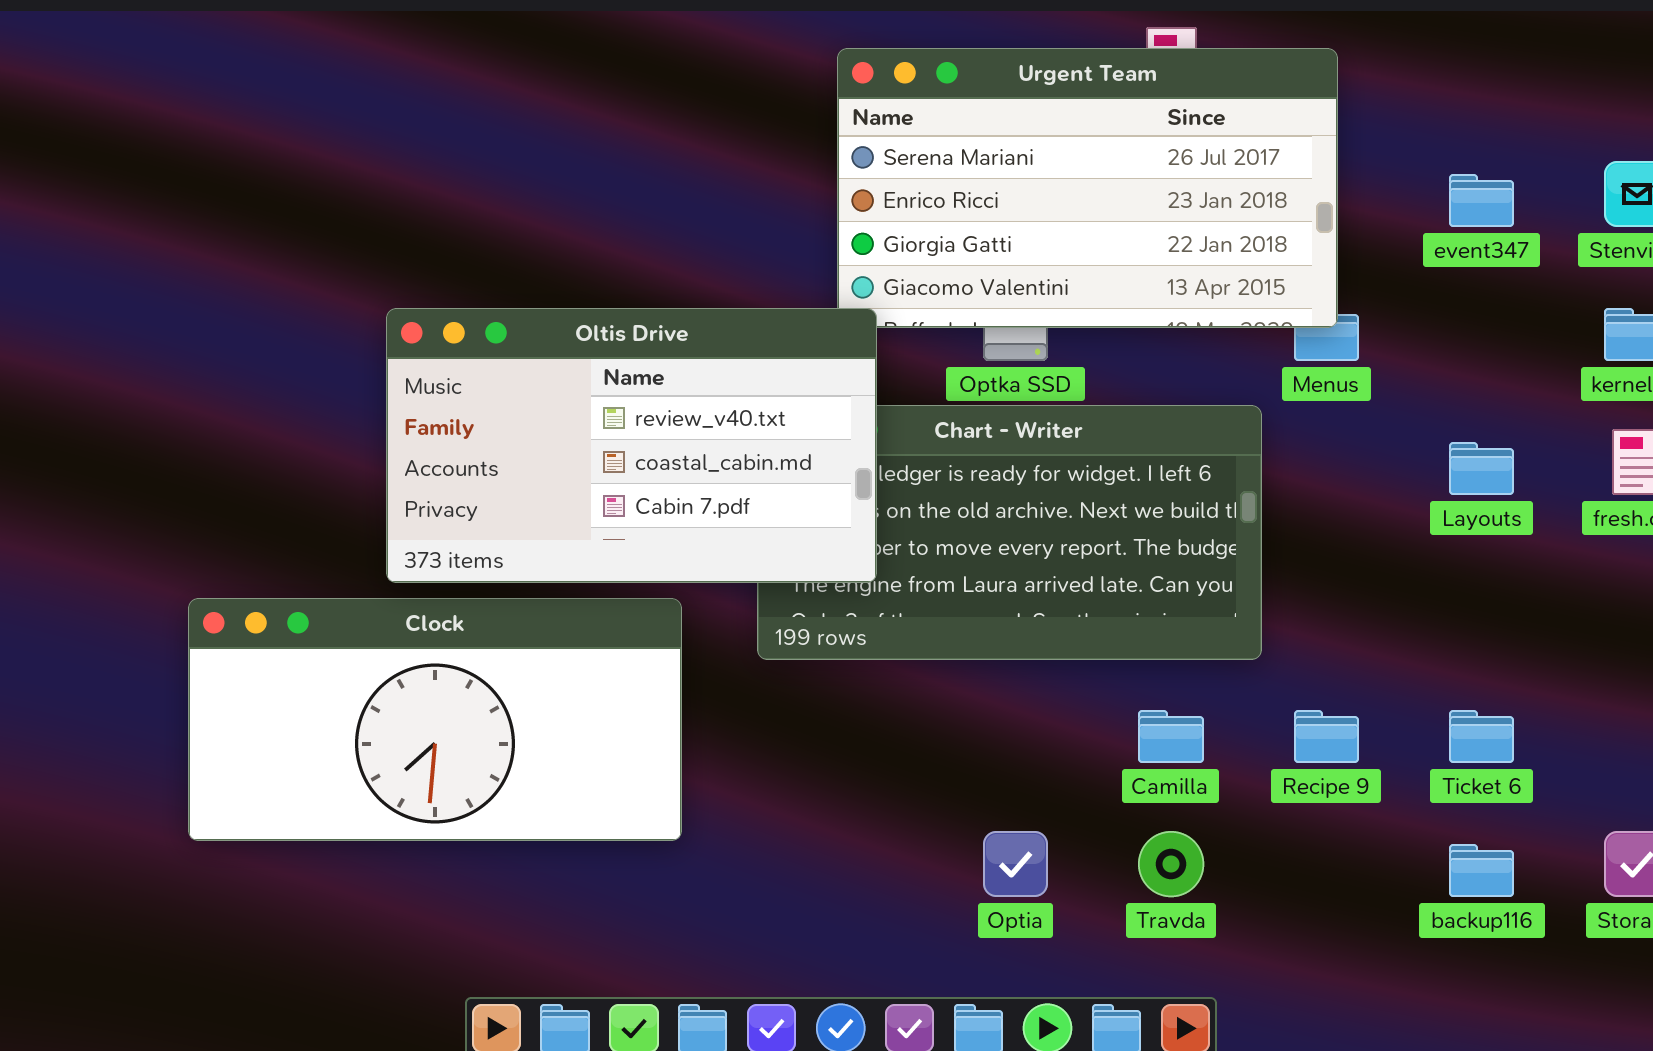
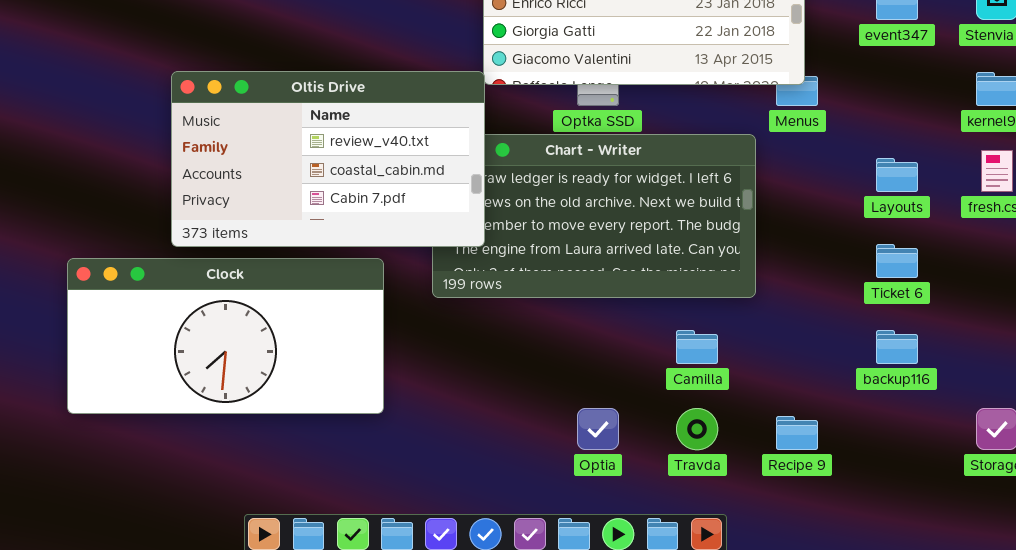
Oltis Drive: [386,308,877,583] -> [171,71,485,247], moved
Recipe 9: [1294,710,1359,763] -> [776,416,818,450], moved
Ticket 6: [1449,710,1514,763] -> [876,244,918,278], moved
backup116: [1449,844,1514,897] -> [876,330,918,364], moved

